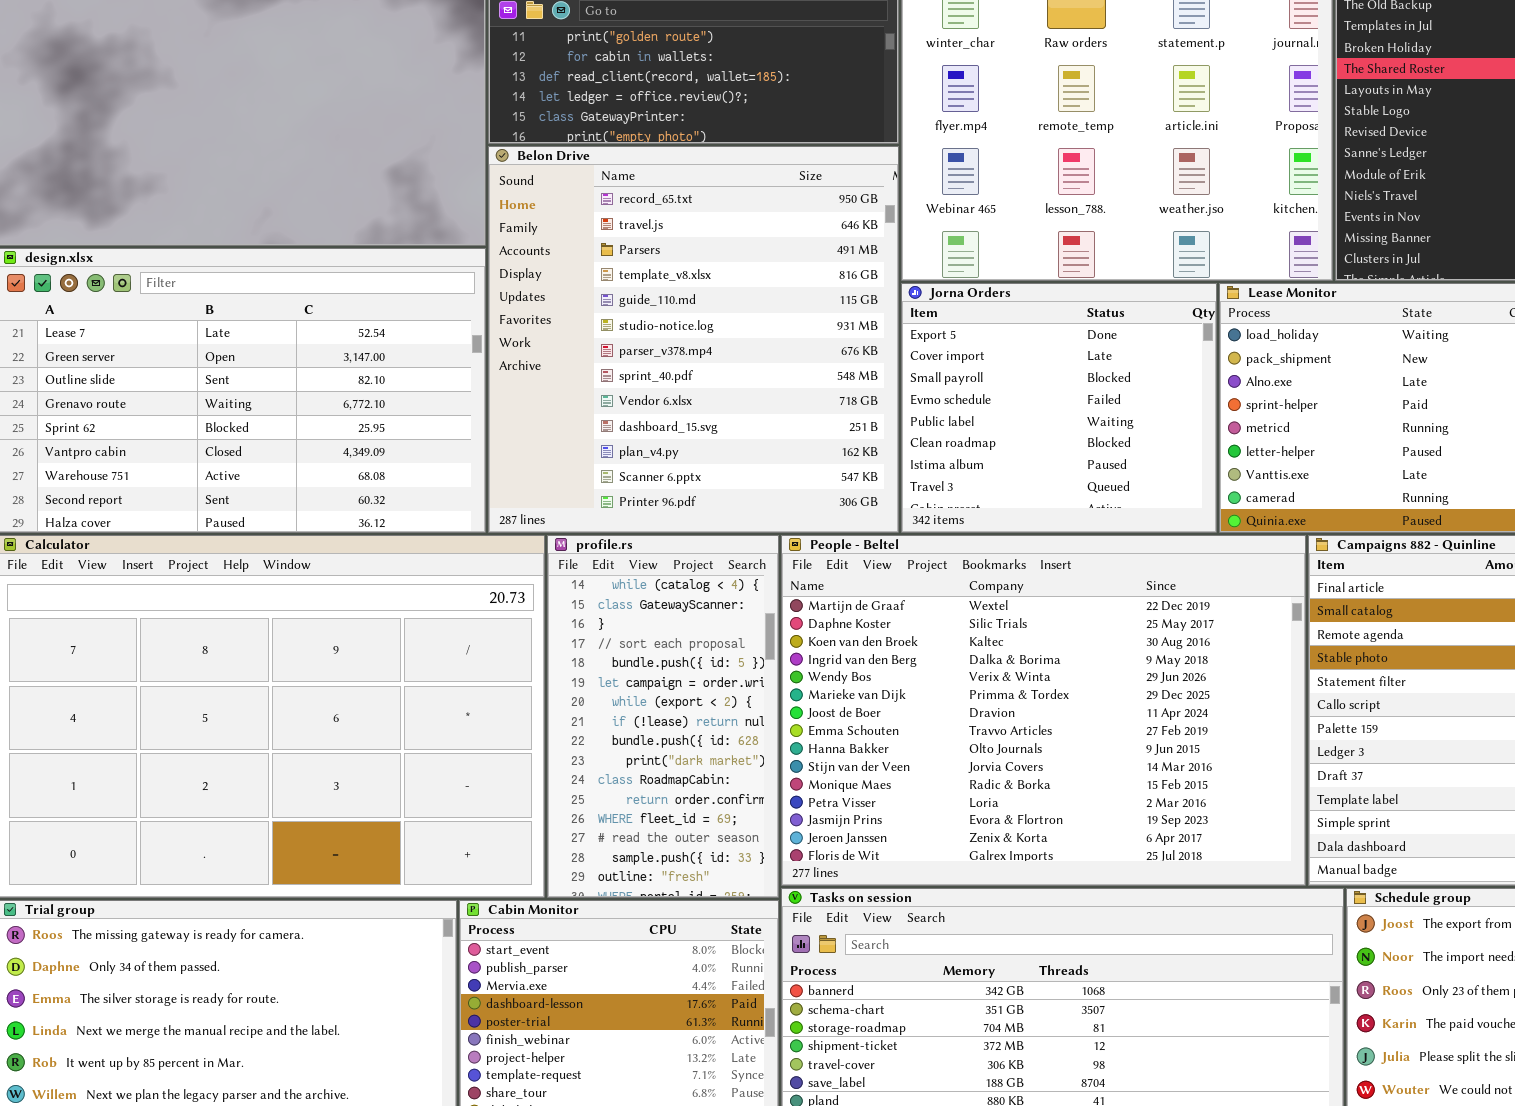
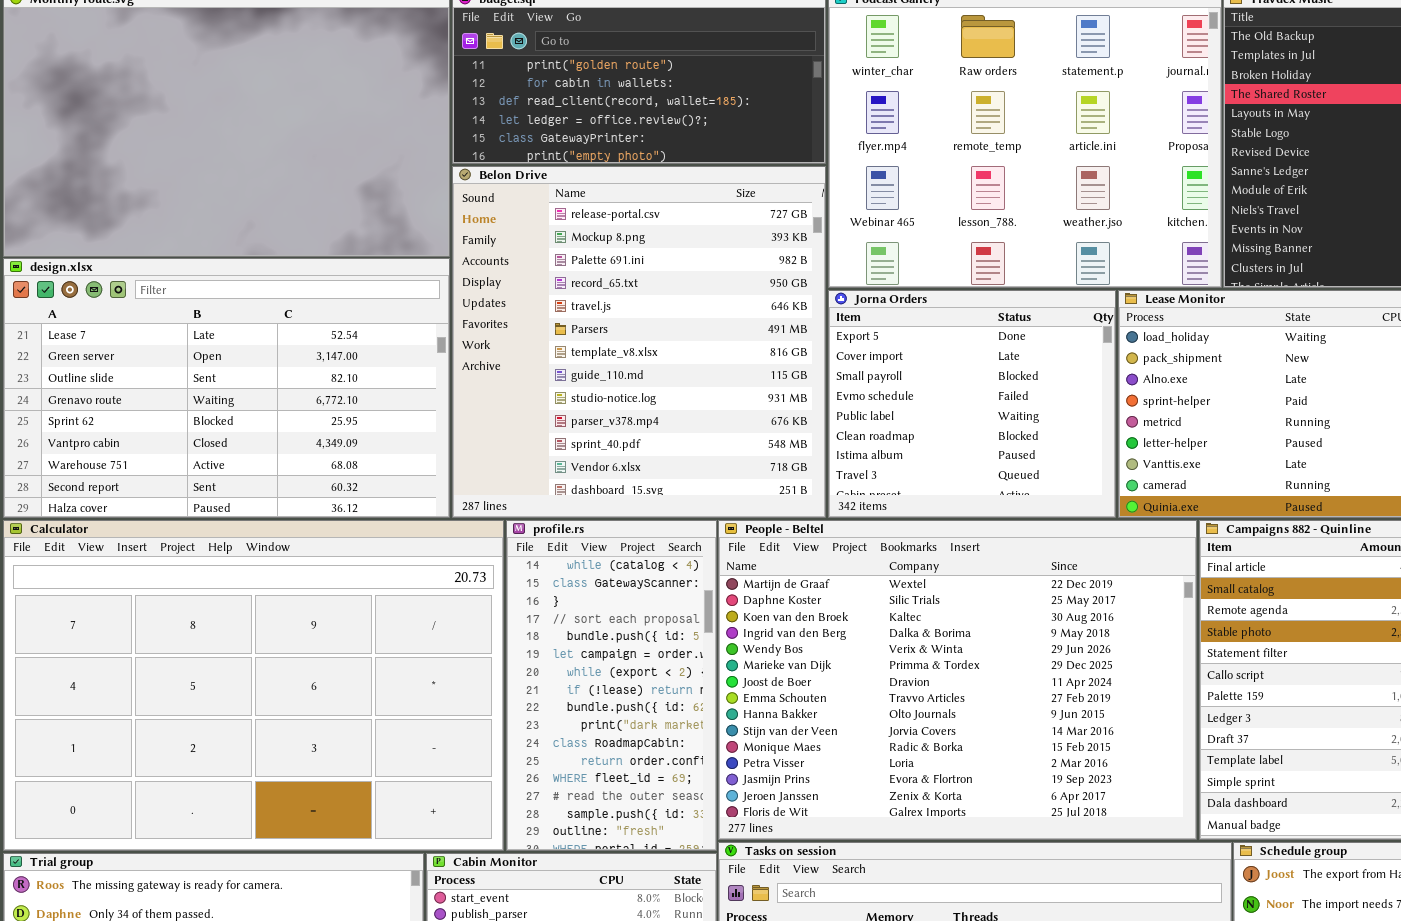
Belon Drive: [488,146,899,533] -> [452,166,826,518], scrolled up 3 rows

